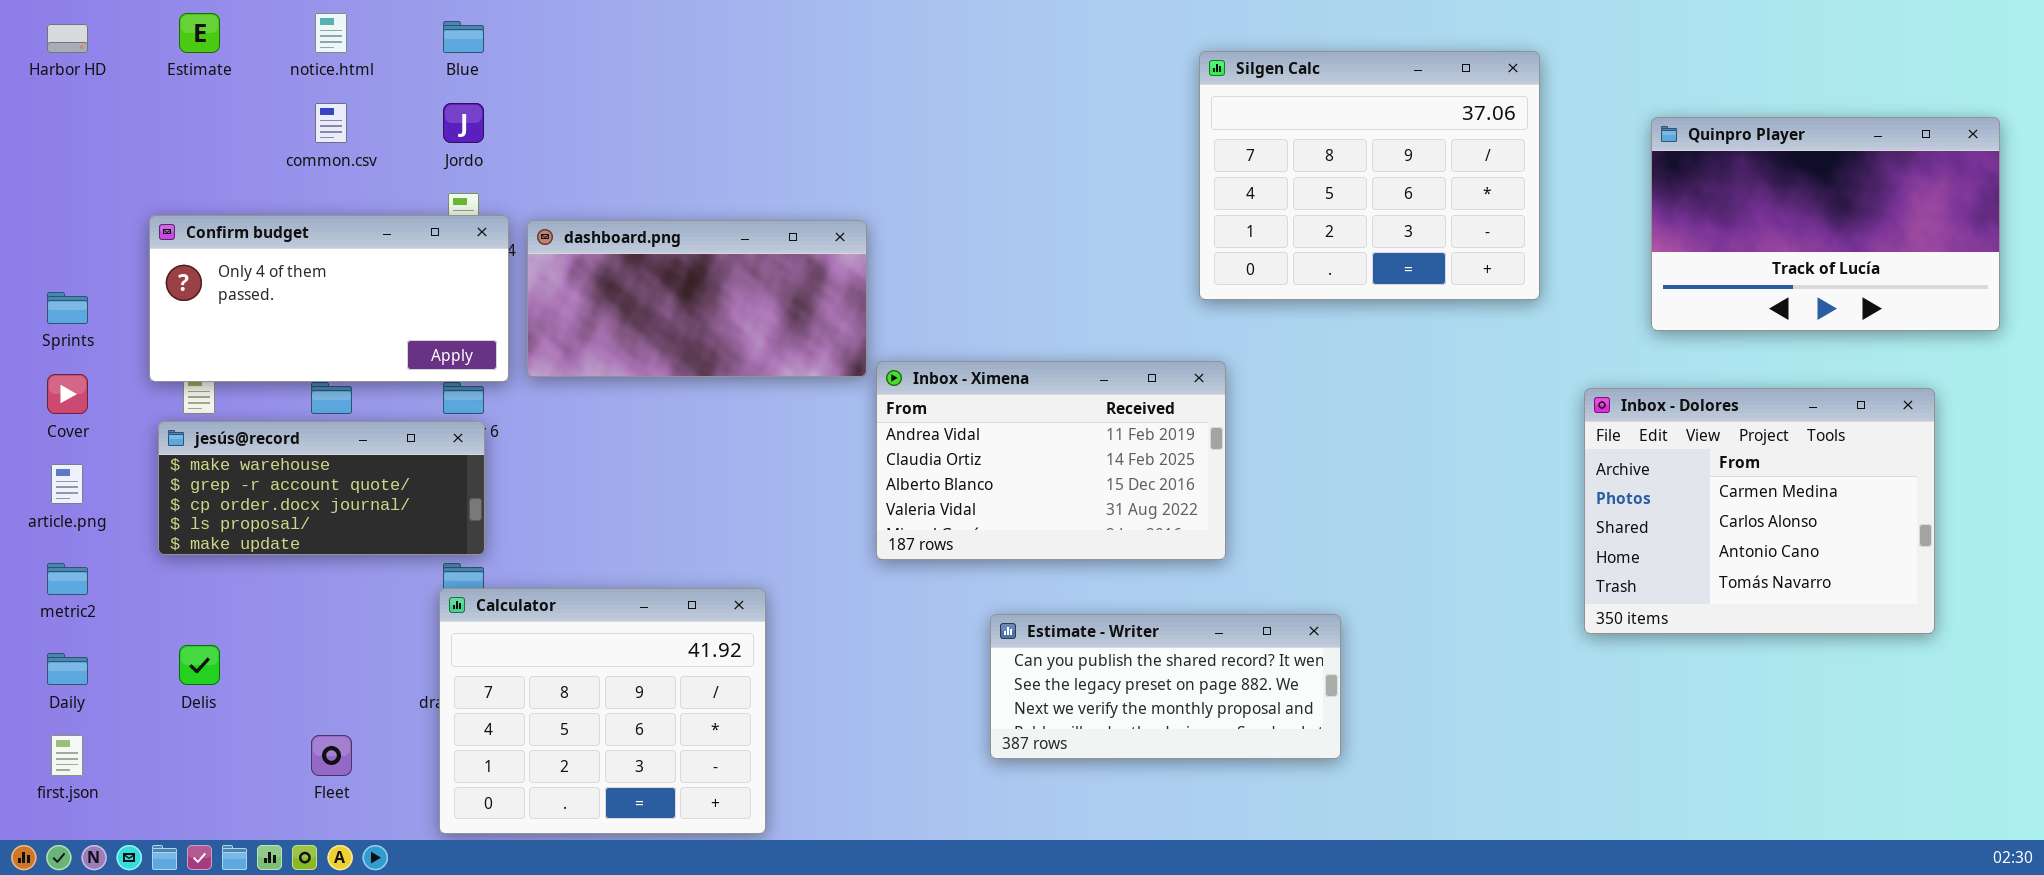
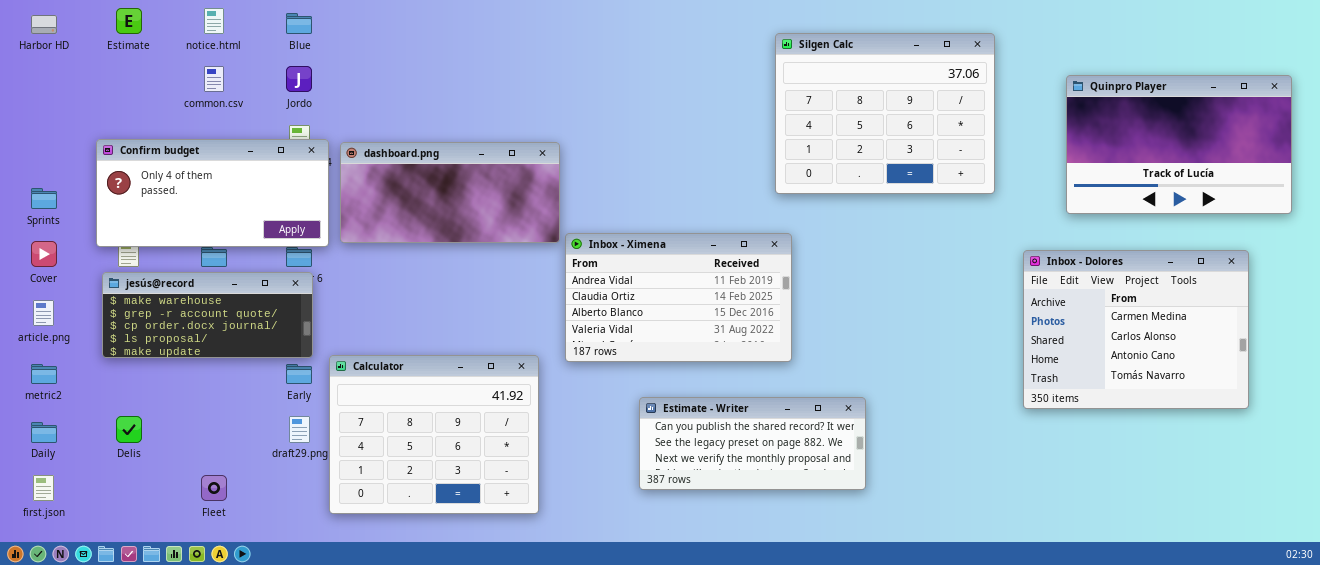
Calculator: [439,588,766,834] -> [329,355,539,514], moved

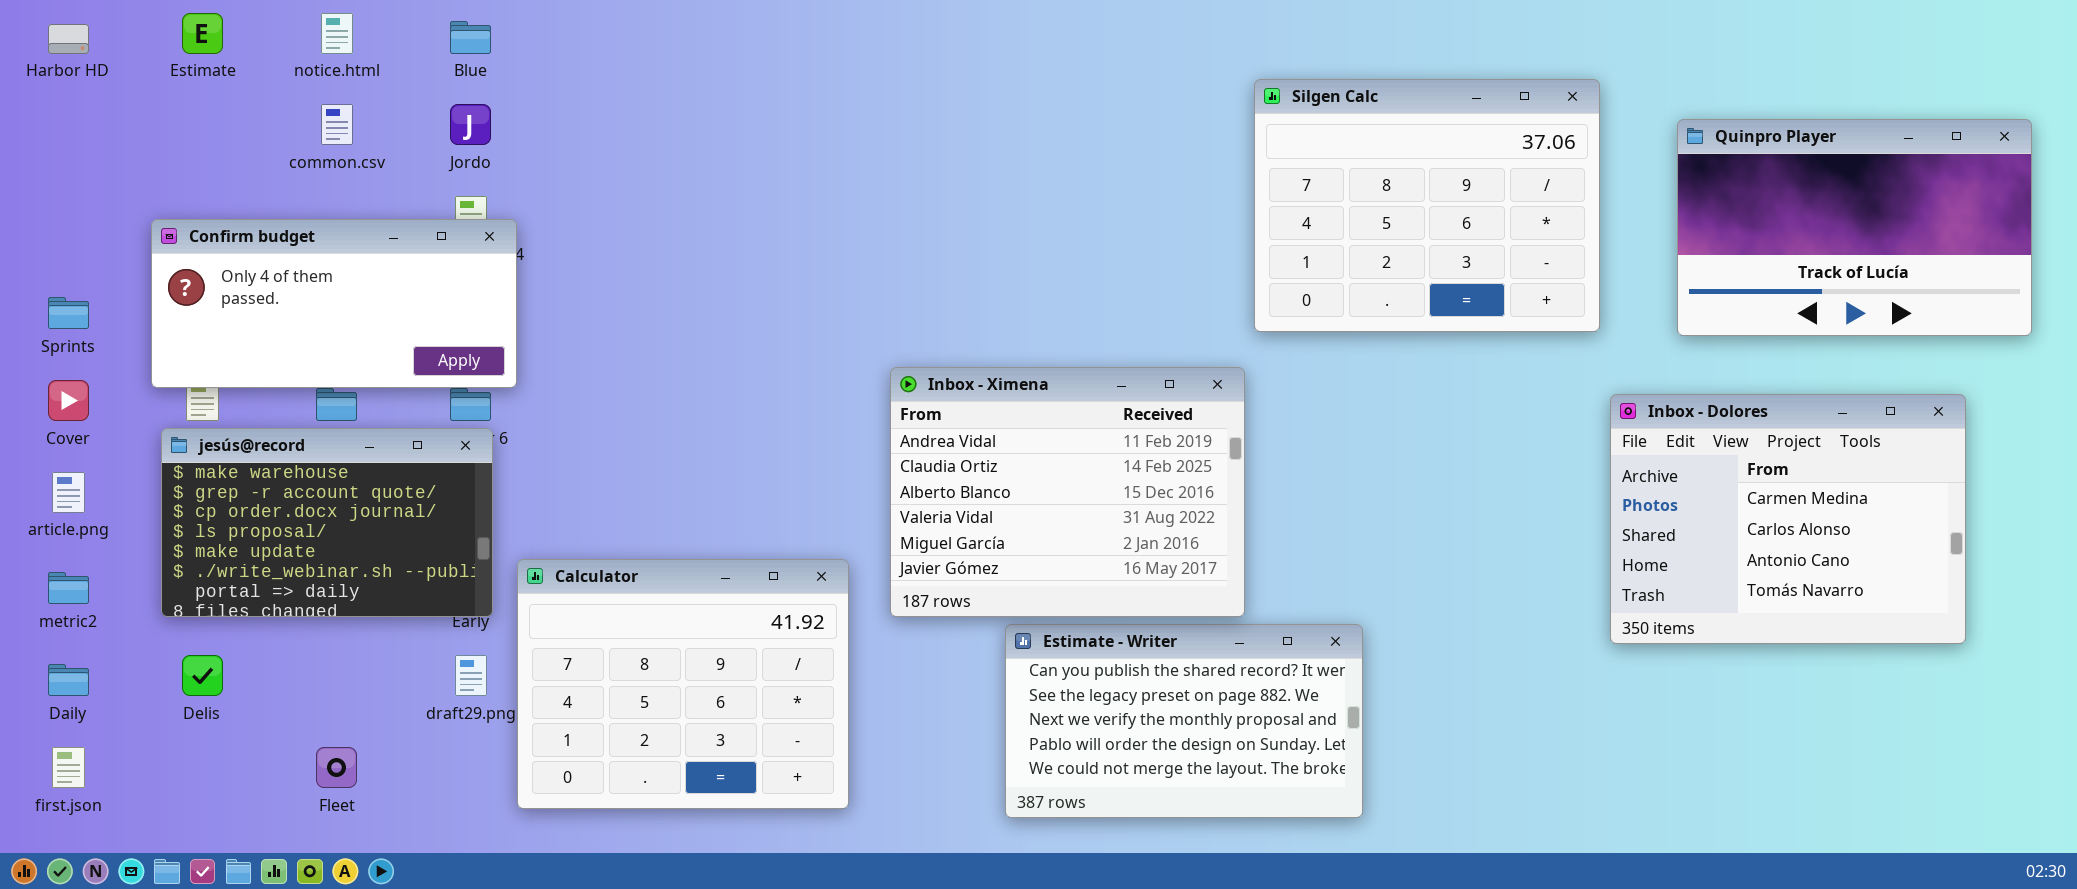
Silgen Calc: [775,33,995,194] -> [1254,79,1600,332], moved
dashboard.png: [340,142,560,243] -> none, closed
Inbox - Ximena: [565,233,792,362] -> [890,367,1245,617], resized
jesús@record: [102,272,313,358] -> [161,428,493,617], resized
Estimate - Writer: [639,397,866,490] -> [1005,624,1363,818], resized

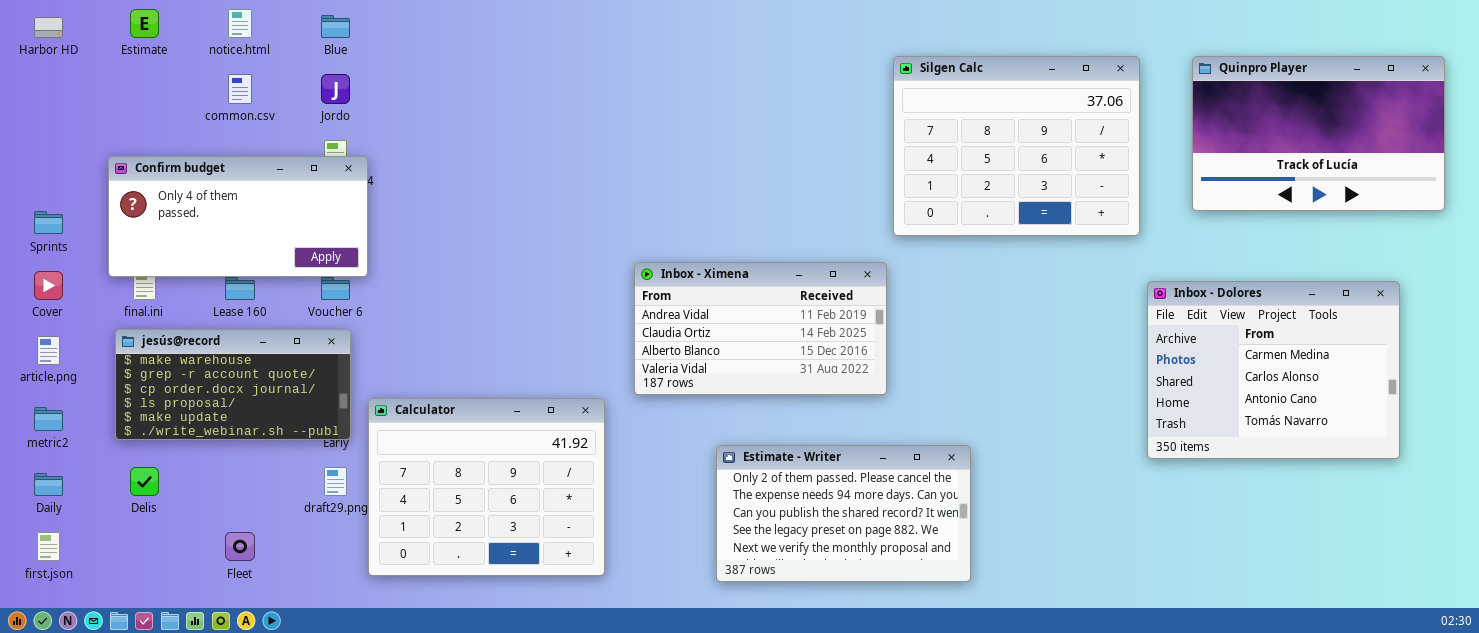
Quinpro Player: [1677,119,2032,336] -> [1192,56,1445,211], moved
Inbox - Ximena: [890,367,1245,617] -> [634,262,887,395], resized
jesús@record: [161,428,493,617] -> [115,329,351,440], resized
Estimate - Writer: [1005,624,1363,818] -> [716,445,971,582], scrolled up 2 rows

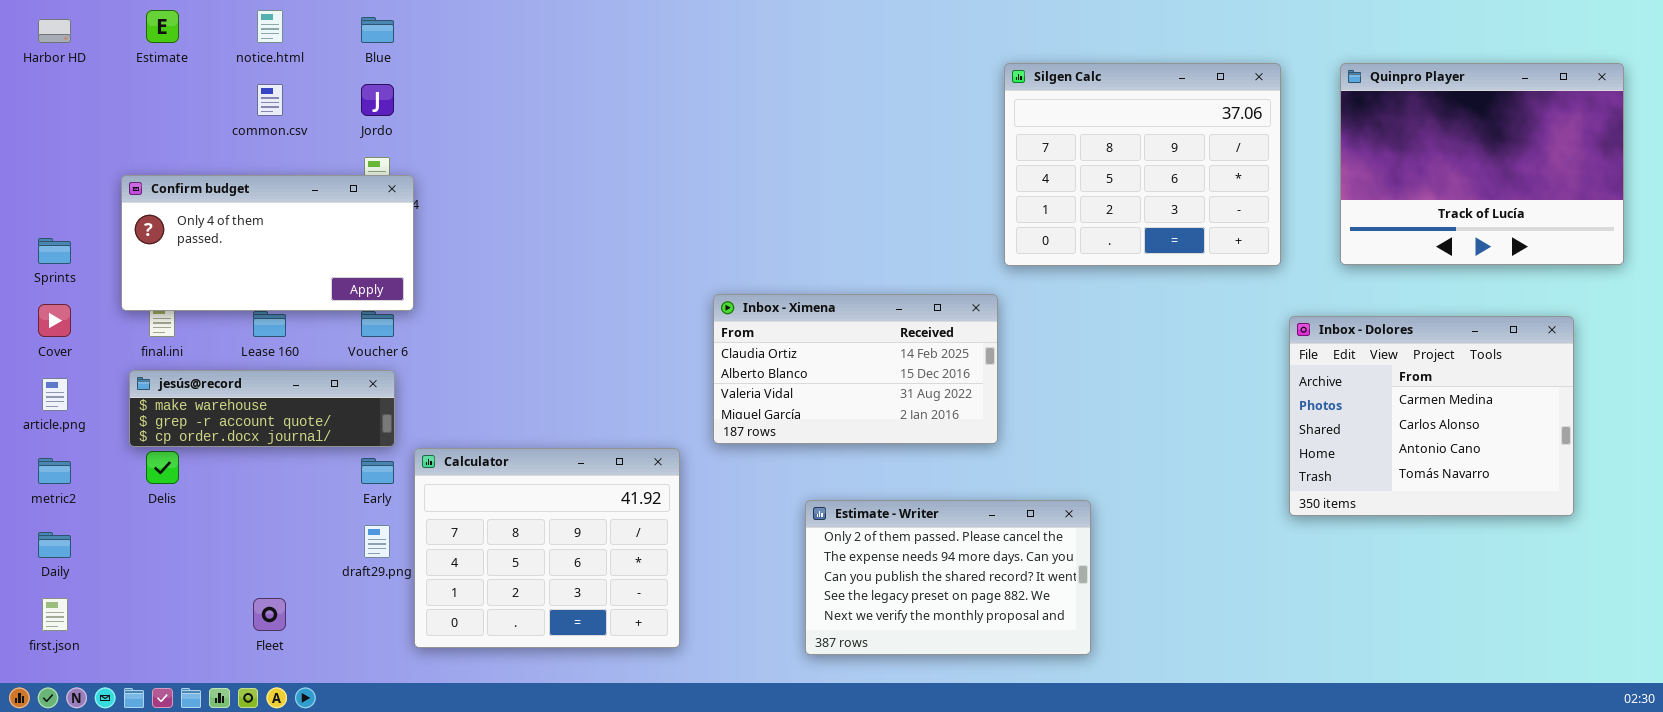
Quinpro Player: [1192,56,1445,211] -> [1340,63,1624,265], resized
Inbox - Ximena: [634,262,887,395] -> [713,294,998,444], scrolled down 1 row
jesús@record: [115,329,351,440] -> [129,370,395,447], resized
Delis: [130,467,159,496] -> [146,451,179,484], moved

